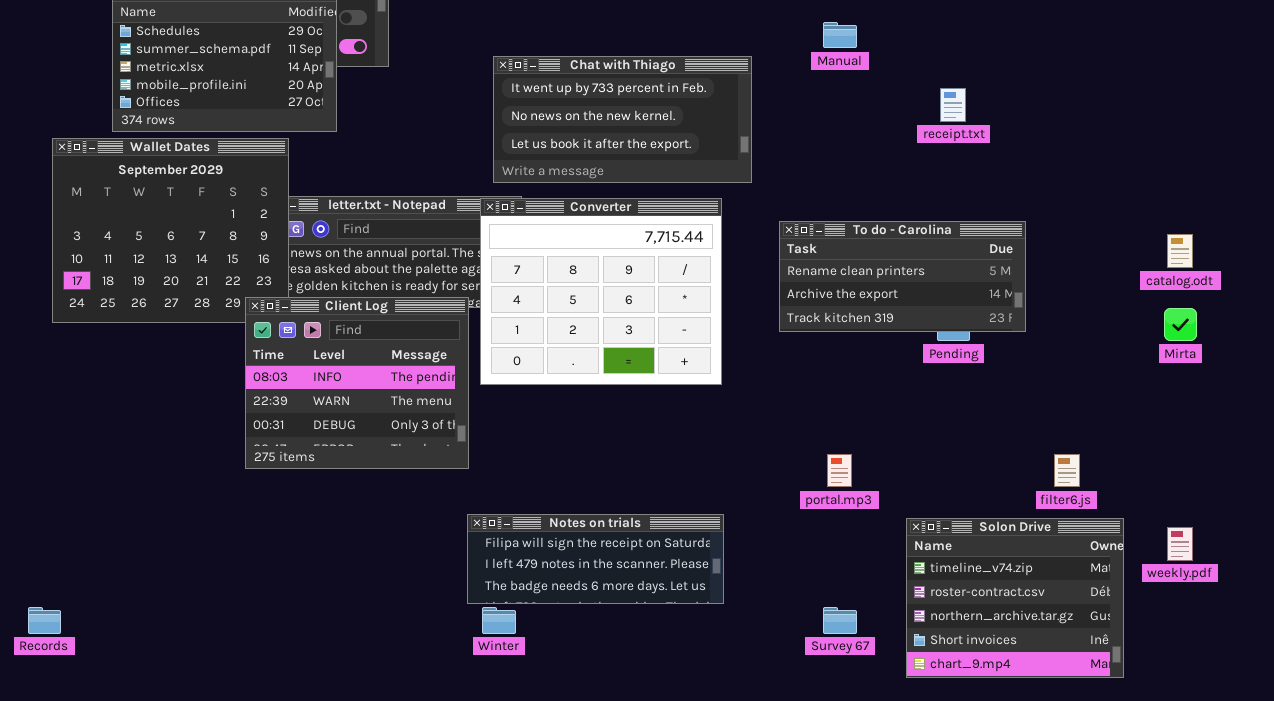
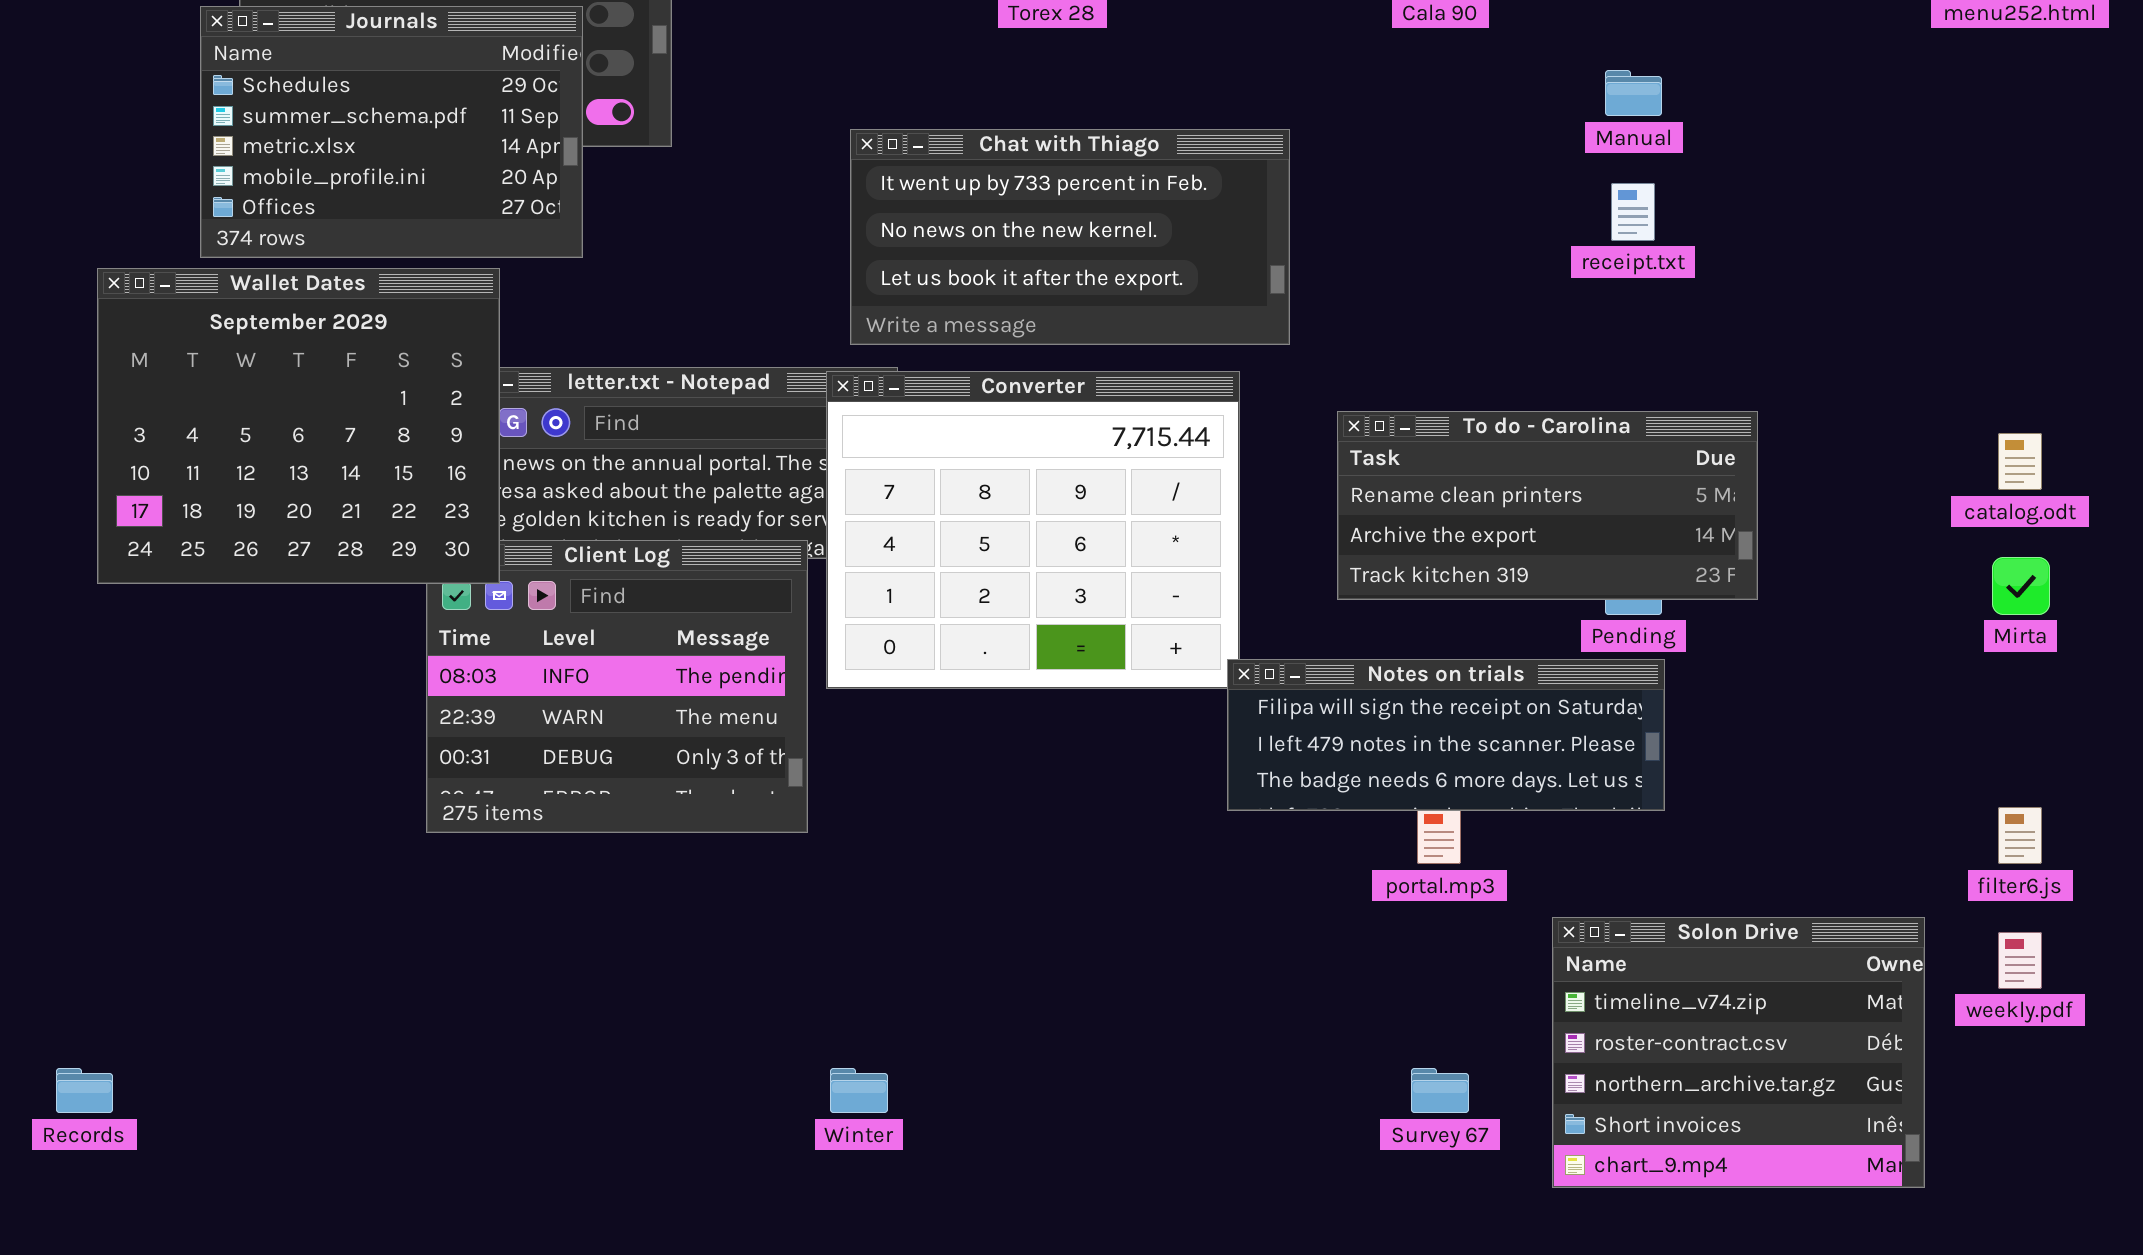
Manual: [823,22,857,48] -> [1605,70,1662,116], moved
Wallet Dates: [52,138,289,323] -> [97,268,500,584], raised
filter6.js: [1054,454,1080,487] -> [1998,807,2042,864], moved
Notes on trials: [467,514,724,604] -> [1227,659,1665,811], moved

